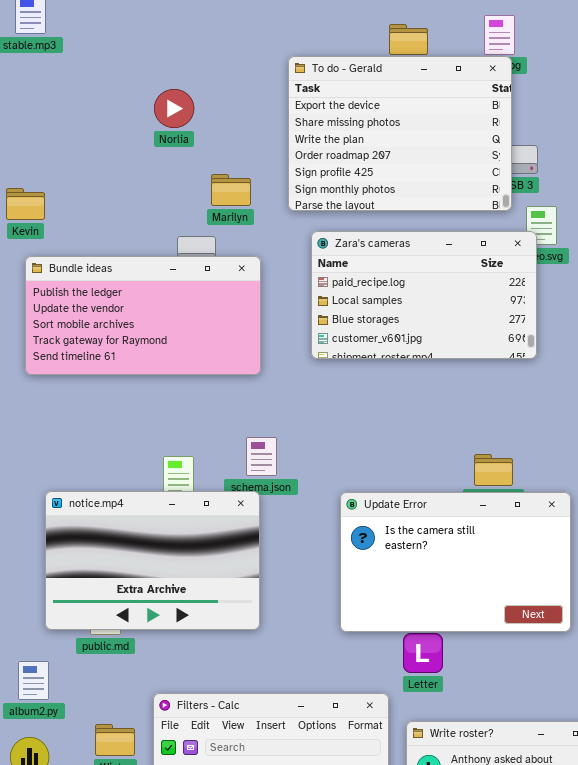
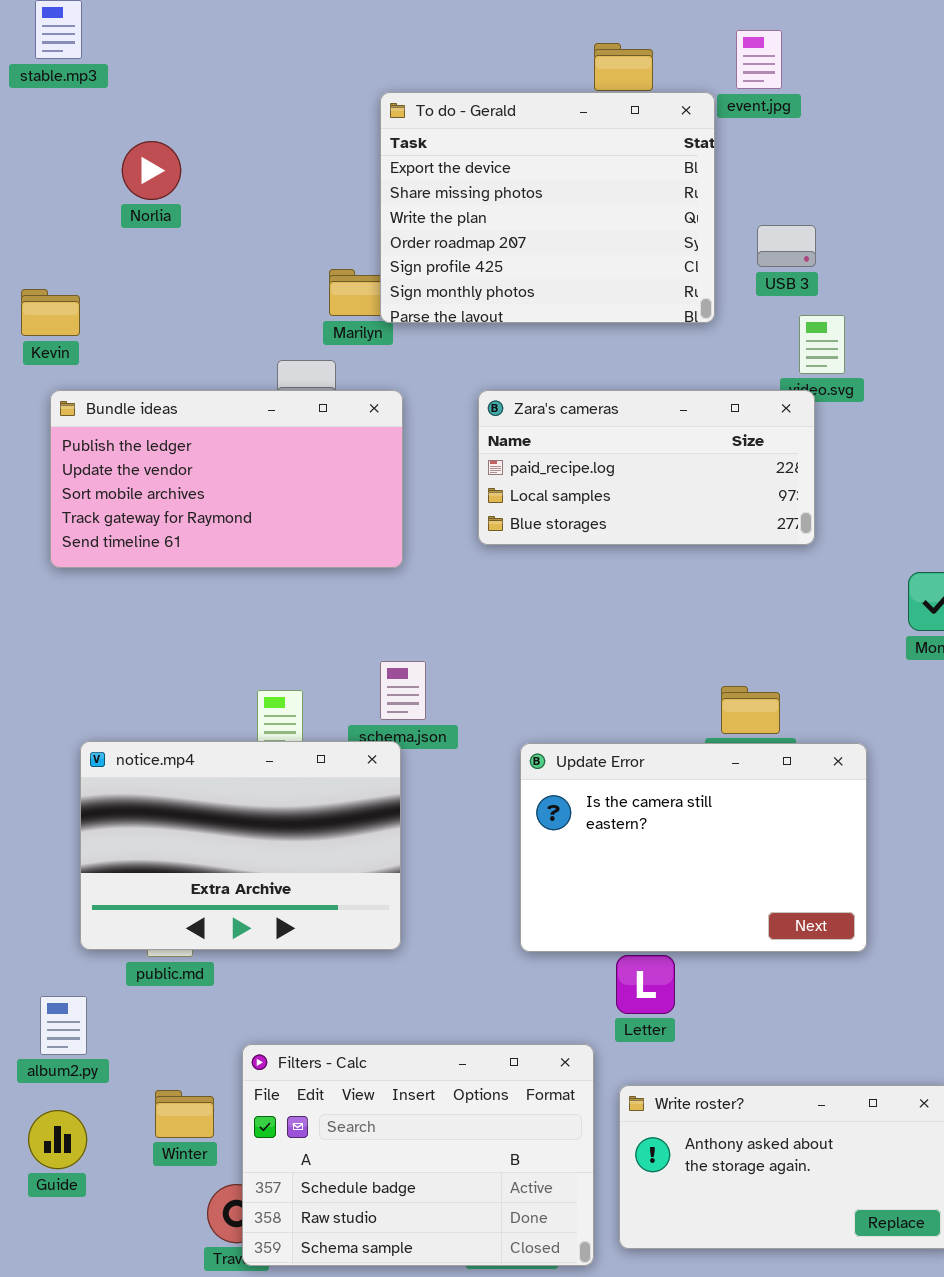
To do - Gerald: [288,56,512,211] -> [380,92,715,323], moved
Norlia: [154,89,194,128] -> [122,141,181,200], moved
Zara's cameras: [311,231,537,359] -> [478,390,815,545], resized

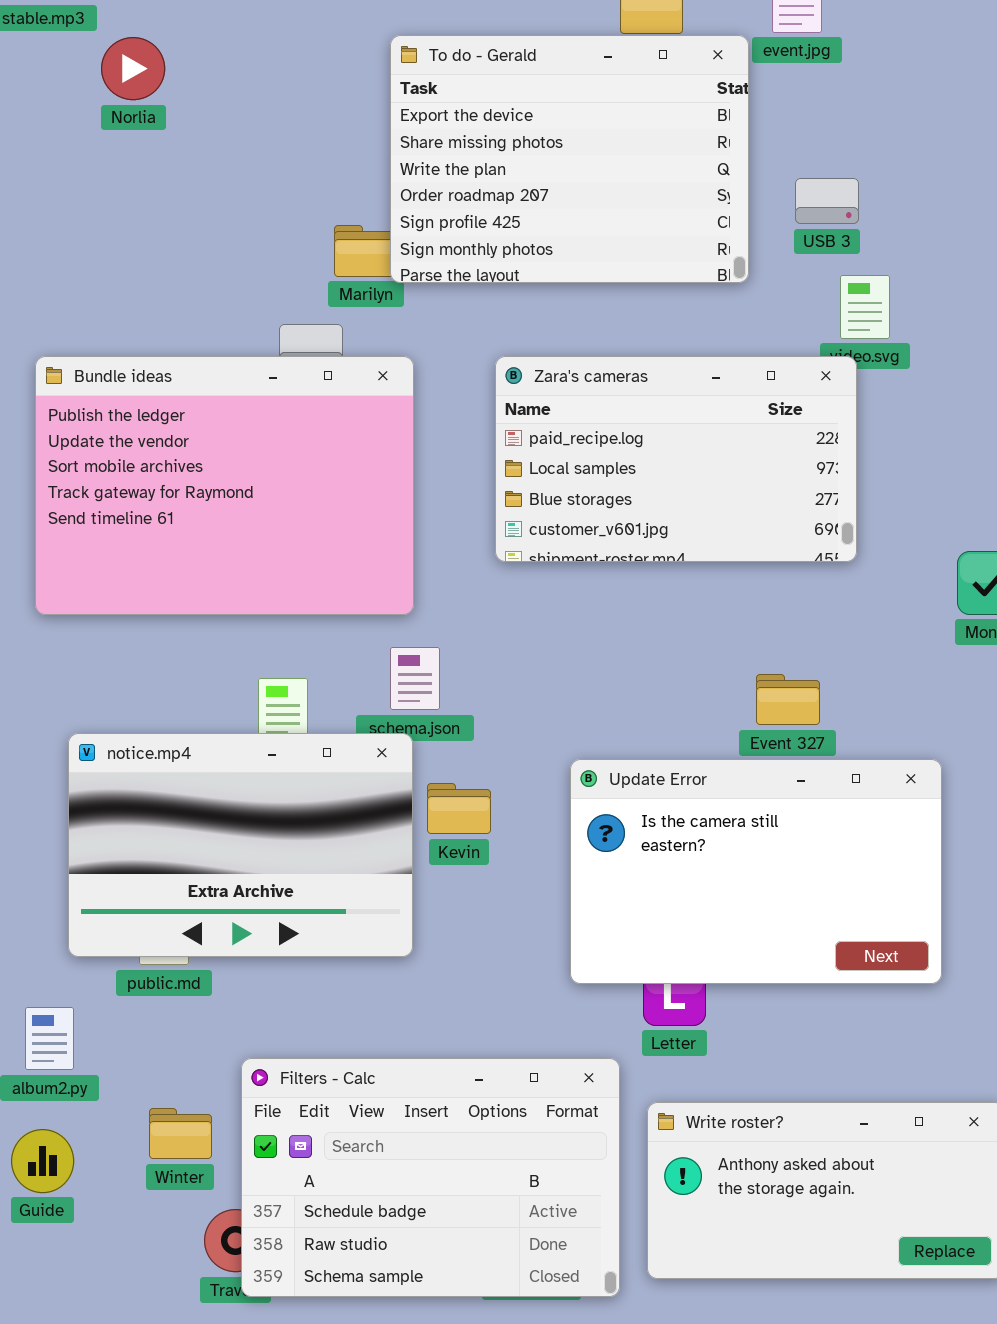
Norlia: [122,141,181,200] -> [101,37,165,100], moved
Kevin: [21,289,80,336] -> [427,783,491,834], moved
Bundle ideas: [50,390,403,568] -> [35,356,414,615], resized
Zara's cameras: [478,390,815,545] -> [495,356,857,562], resized
Update Error: [520,743,867,952] -> [570,759,942,984], moved

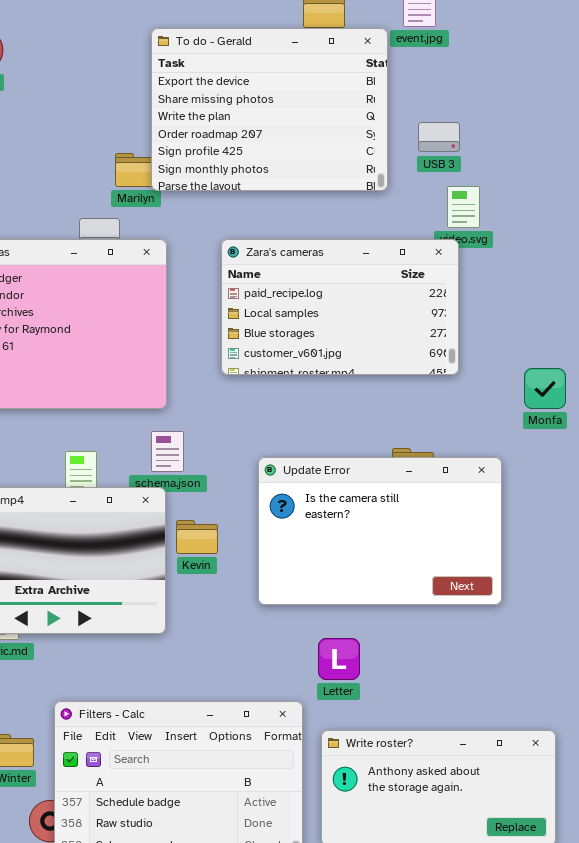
Update Error: [570,759,942,984] -> [258,457,502,605], moved

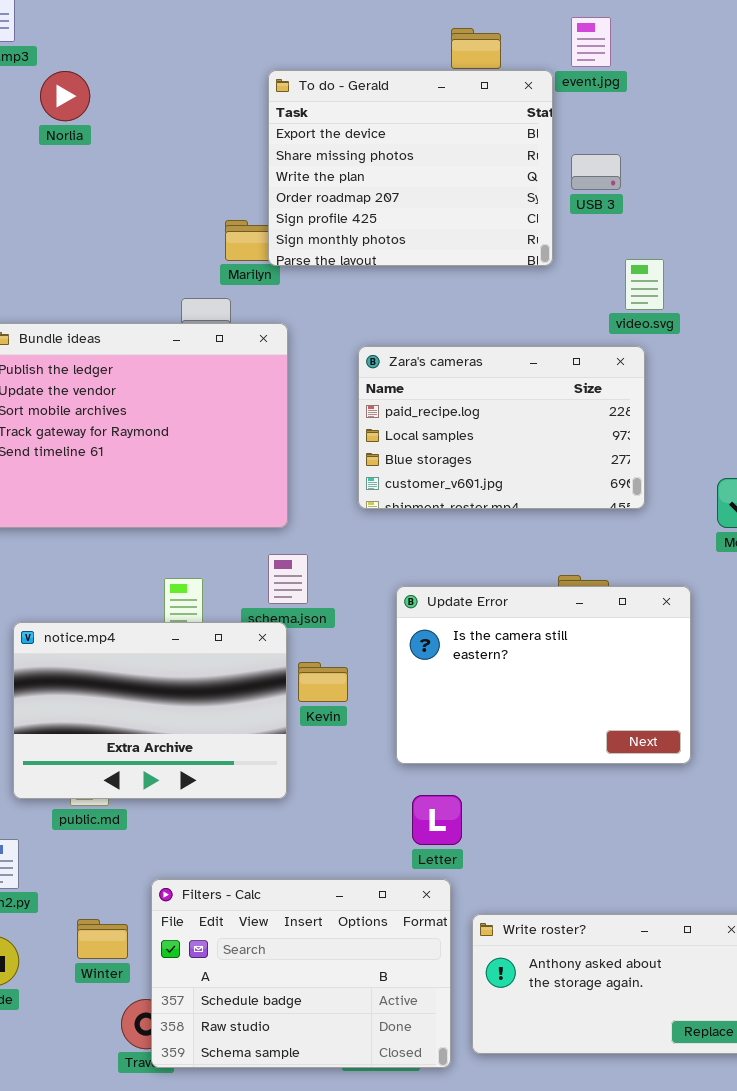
USB 3: [418,122,460,152] -> [571,154,621,190], moved
Zara's cameras: [221,239,459,375] -> [358,346,645,509], moved
Letter: [318,638,360,680] -> [412,795,462,845], moved

